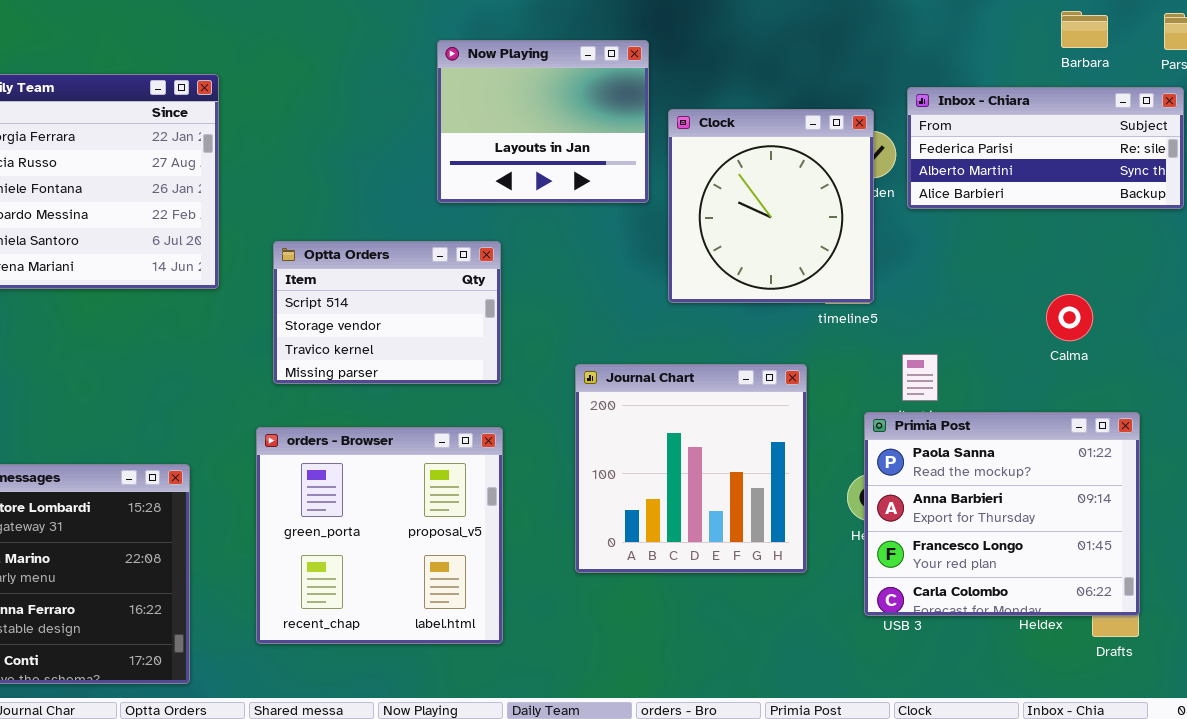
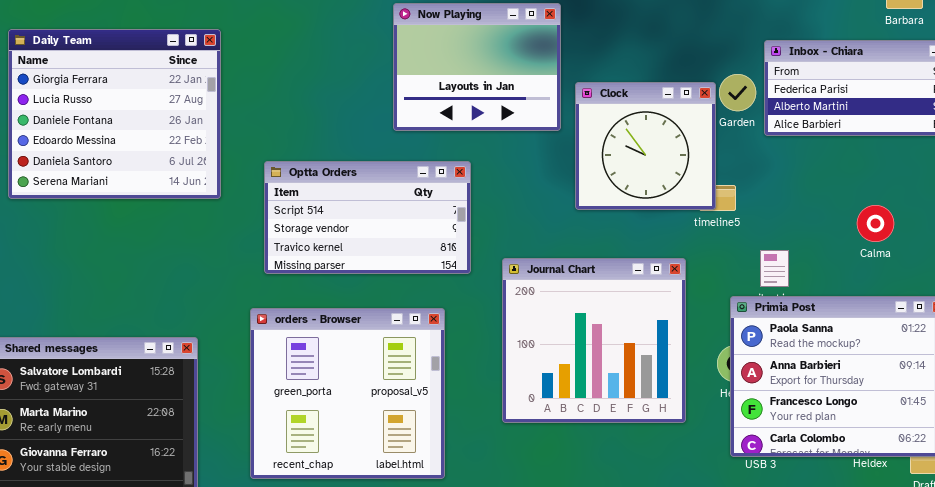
Clock: [668,109,874,303] -> [575,82,716,210], resized
Optta Orders: [273,241,501,384] -> [264,161,471,274], resized
Calma: [1046,294,1093,341] -> [857,205,894,242], moved

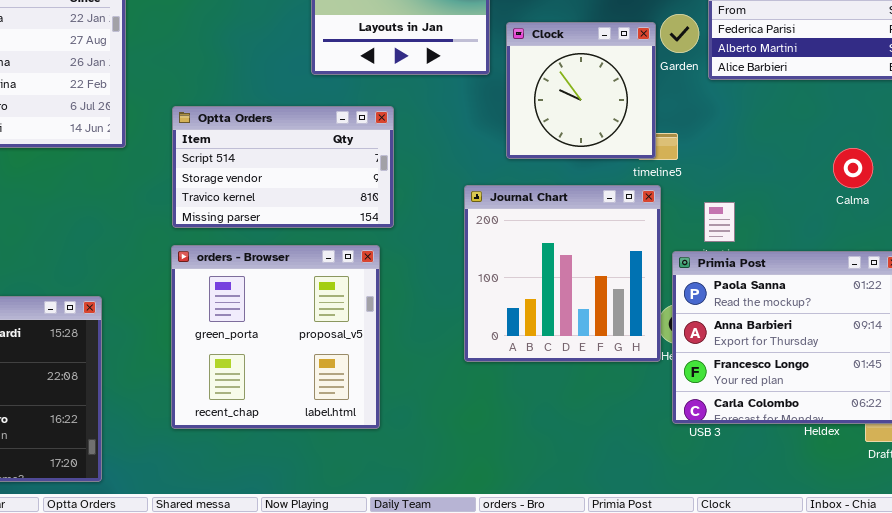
Calma: [857,205,894,242] -> [833,148,873,188], moved
Journal Chart: [502,258,686,423] -> [464,185,661,362], moved
orders - Browser: [250,308,445,479] -> [171,245,380,429], moved

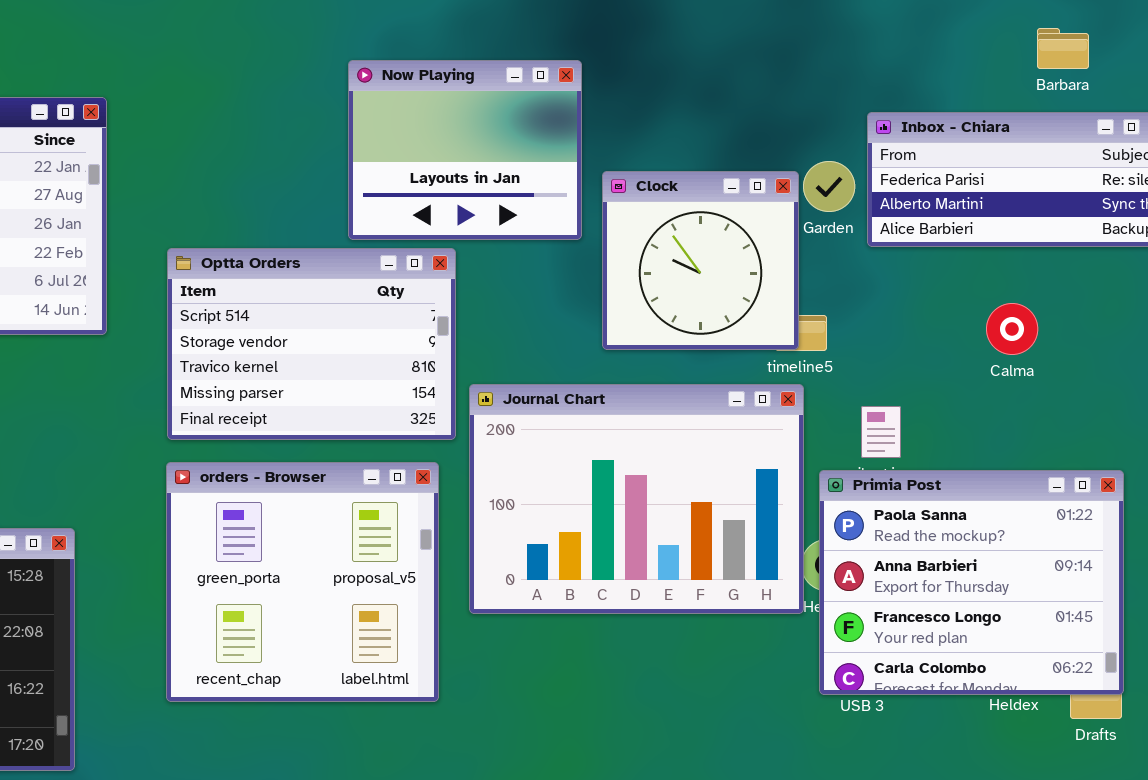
Optta Orders: [172,106,394,228] -> [167,248,456,440], resized
Calma: [833,148,873,188] -> [986,303,1038,355], moved
Journal Chart: [464,185,661,362] -> [469,384,804,614], resized

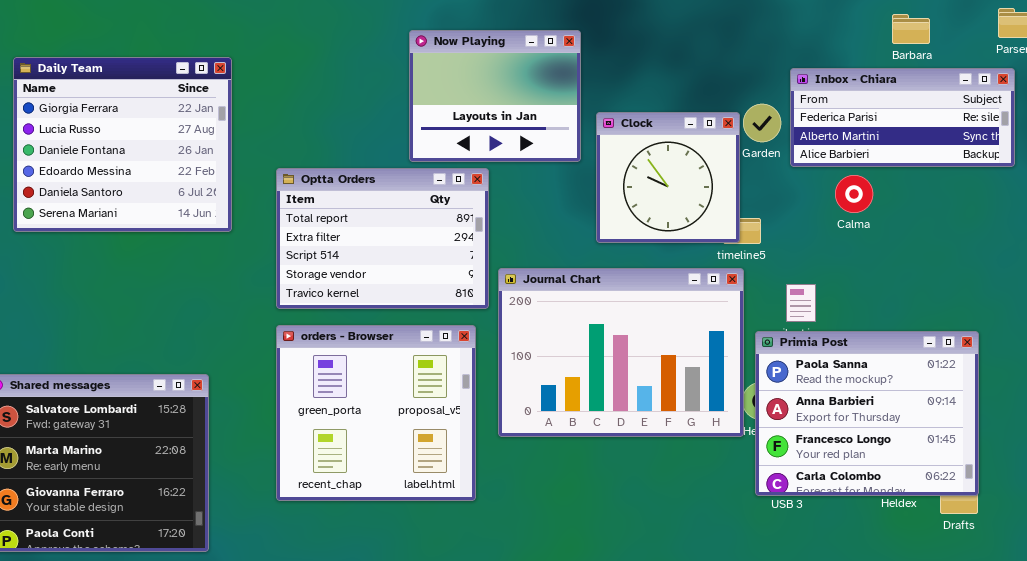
Barbara: [1037,28,1089,69] -> [892,14,930,44], moved
Optta Orders: [167,248,456,440] -> [276,168,489,309], scrolled up 2 rows
Calma: [986,303,1038,355] -> [835,175,873,213], moved

